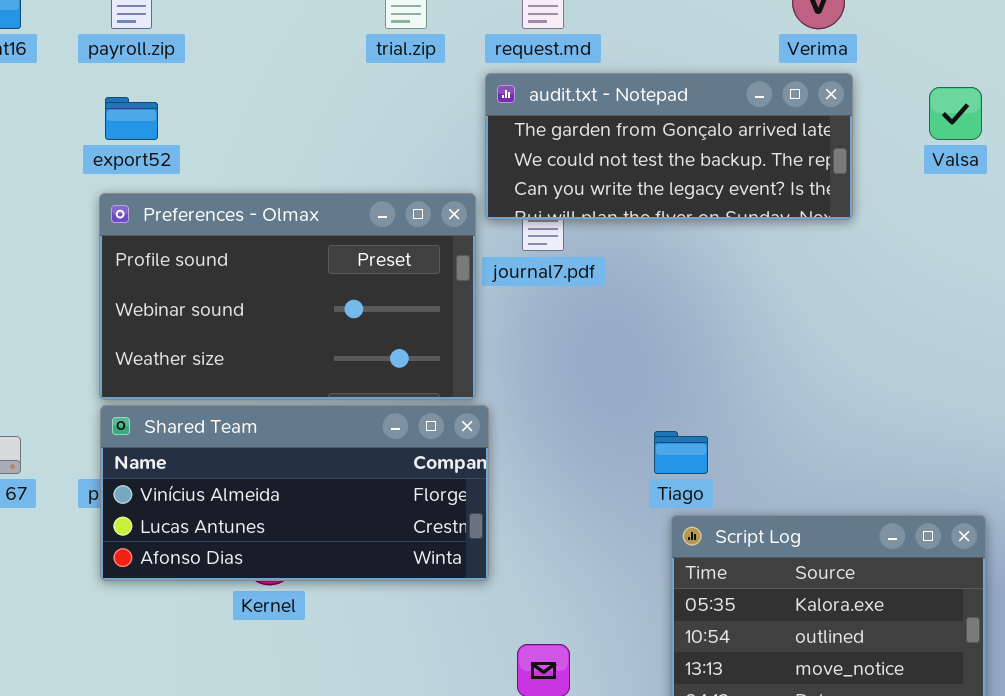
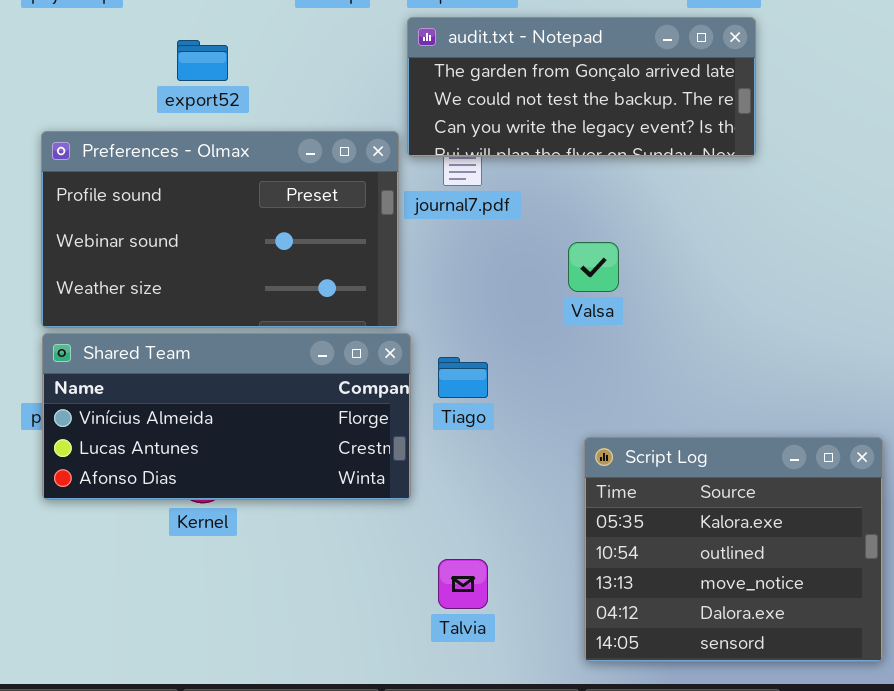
Valsa: [929,87,982,140] -> [568,242,619,292], moved
export52: [105,97,158,140] -> [177,40,228,81], moved
Tiago: [654,431,708,474] -> [438,357,488,398], moved

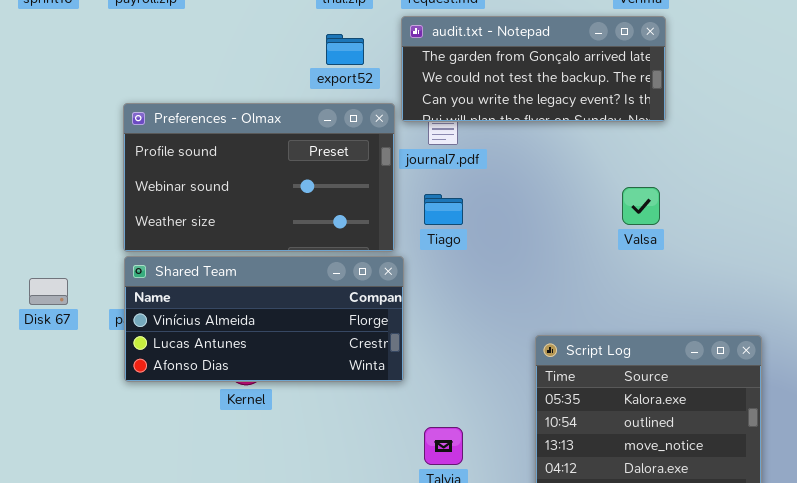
export52: [177,40,228,81] -> [326,34,364,65], moved
Valsa: [568,242,619,292] -> [622,187,660,225], moved
Tiago: [438,357,488,398] -> [424,194,463,225], moved

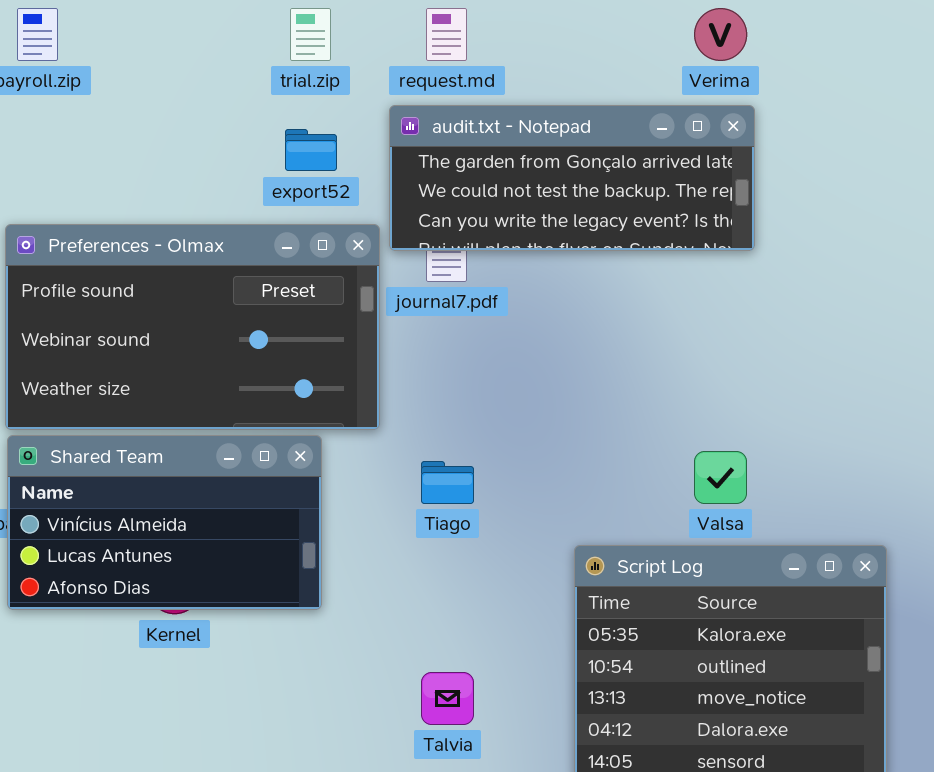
Valsa: [622,187,660,225] -> [694,451,747,504], moved
Tiago: [424,194,463,225] -> [421,461,474,504], moved
Shared Team: [124,256,404,382] -> [7,435,322,610], resized

